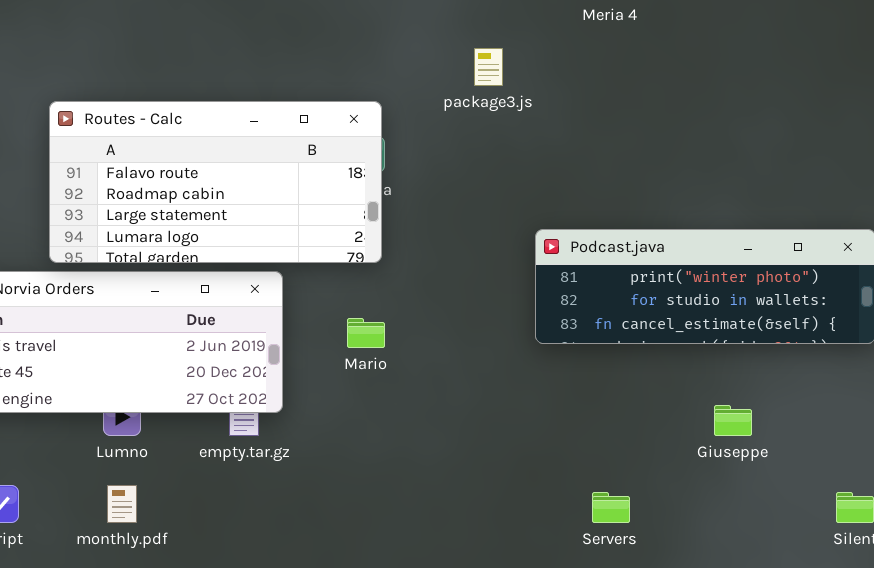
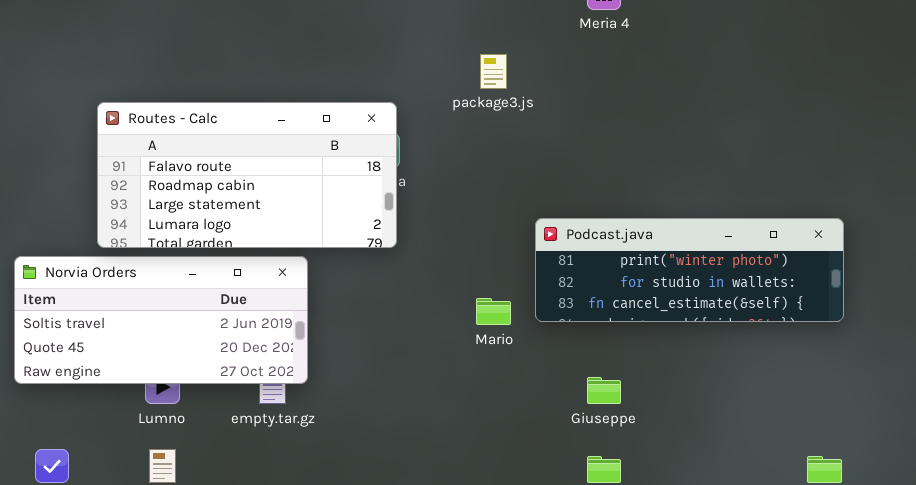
Mario: [347,318,385,348] -> [476,298,511,325], moved
Giuseppe: [714,405,752,436] -> [587,377,621,404], moved

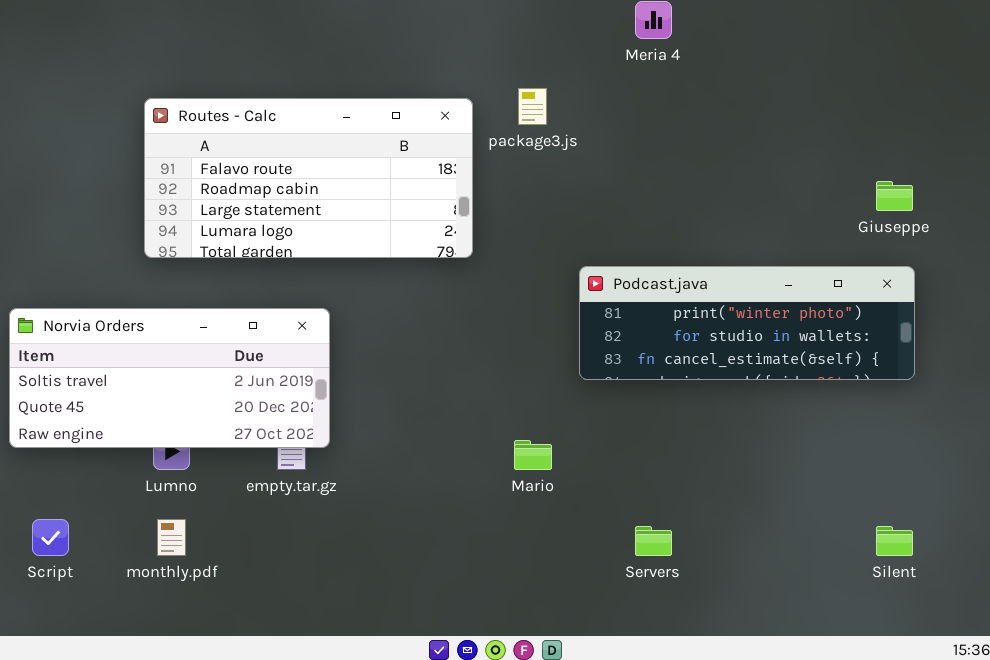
Routes - Calc: [97,102,397,248] -> [144,98,473,258], moved
Mario: [476,298,511,325] -> [514,440,552,470], moved
Giuseppe: [587,377,621,404] -> [876,181,913,211], moved

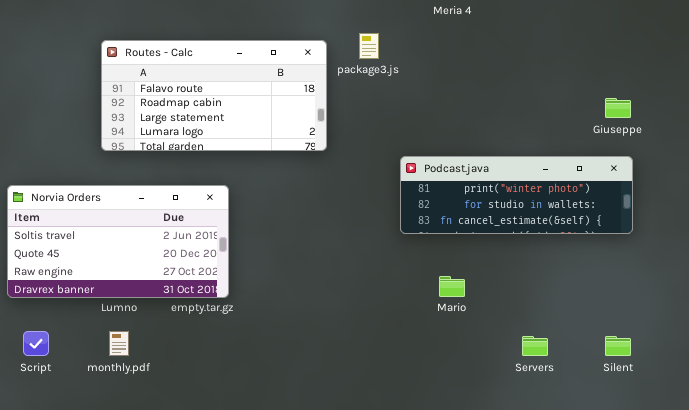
Norvia Orders: [9,308,330,448] -> [7,185,229,298], resized
Mario: [514,440,552,470] -> [439,276,465,297], moved
Servers: [635,526,672,556] -> [522,336,548,356], moved

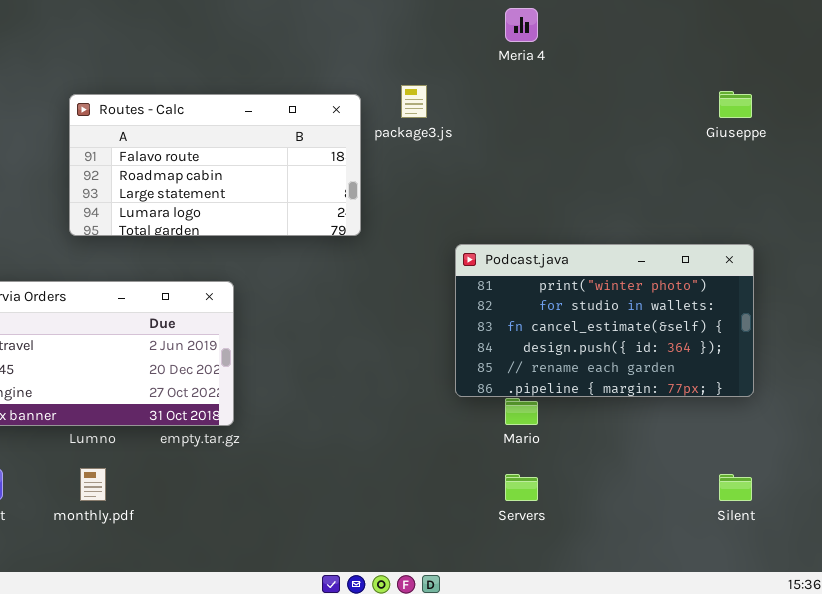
Giuseppe: [605,98,631,118] -> [719,91,752,118], moved
Podcast.java: [400,156,633,234] -> [455,244,754,397], resized
Servers: [522,336,548,356] -> [505,474,538,501], moved

